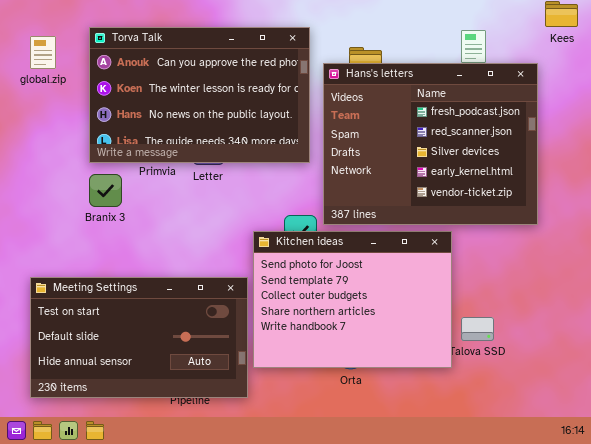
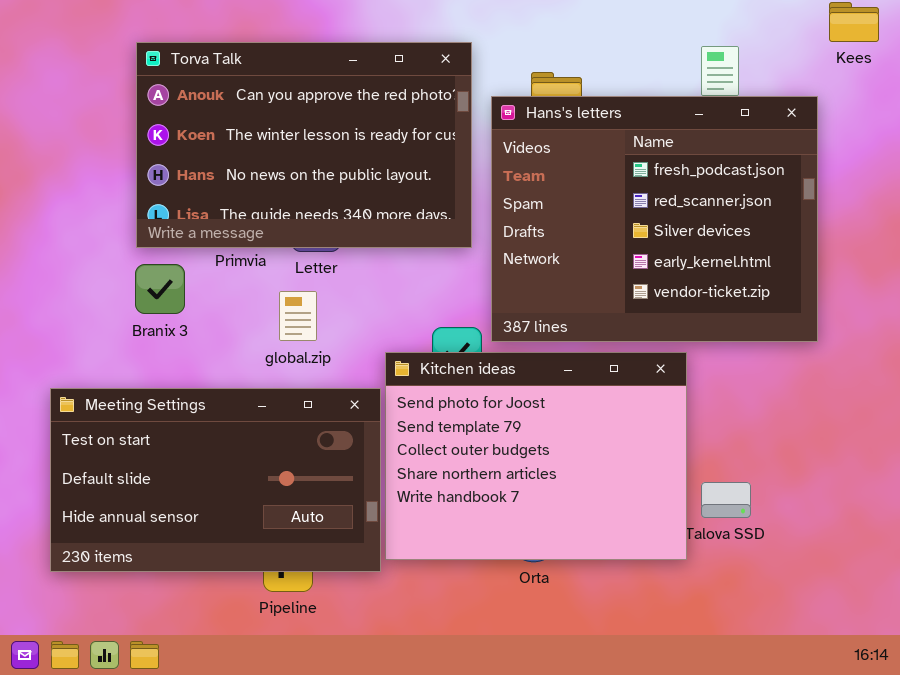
global.zip: [30,36,56,69] -> [279,291,317,341], moved
Meeting Settings: [30,277,248,398] -> [50,388,381,572], moved

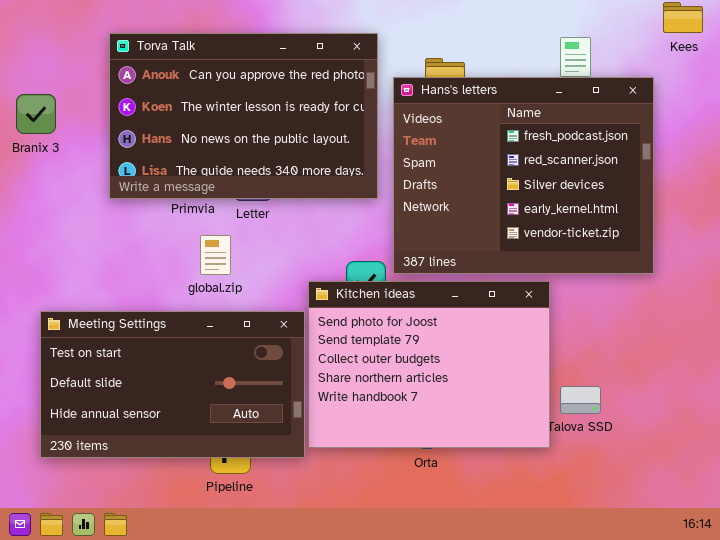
Branix 3: [135,264,185,314] -> [16,94,56,134], moved
global.zip: [279,291,317,341] -> [200,235,231,275], moved

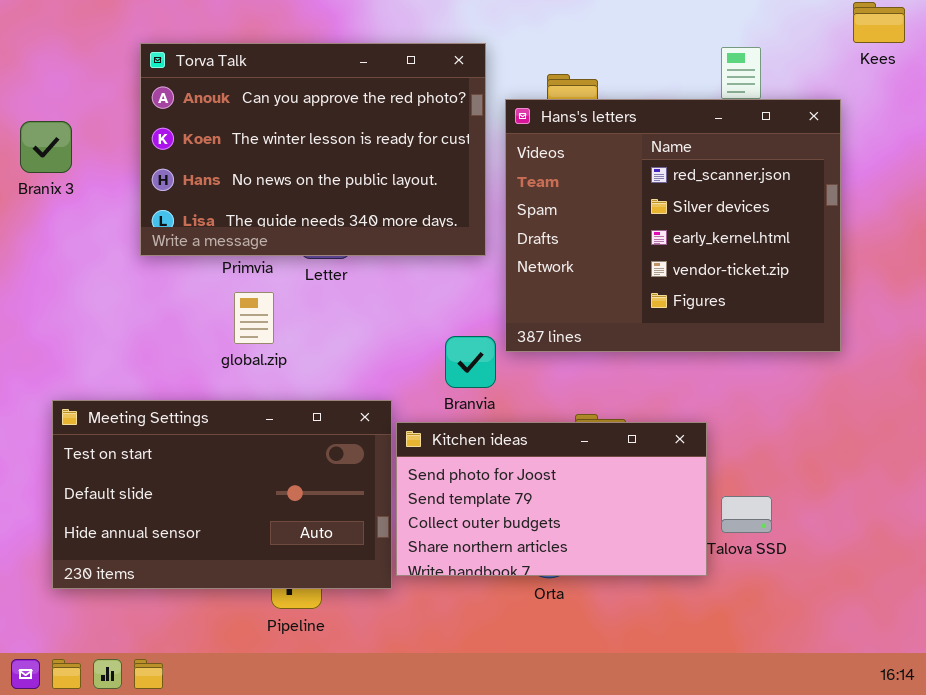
Hans's letters: [393,77,654,274] -> [505,99,841,352], scrolled down 1 row
global.zip: [200,235,231,275] -> [234,292,274,344], moved
Kitchen ideas: [308,281,550,448] -> [396,422,707,576], resized

